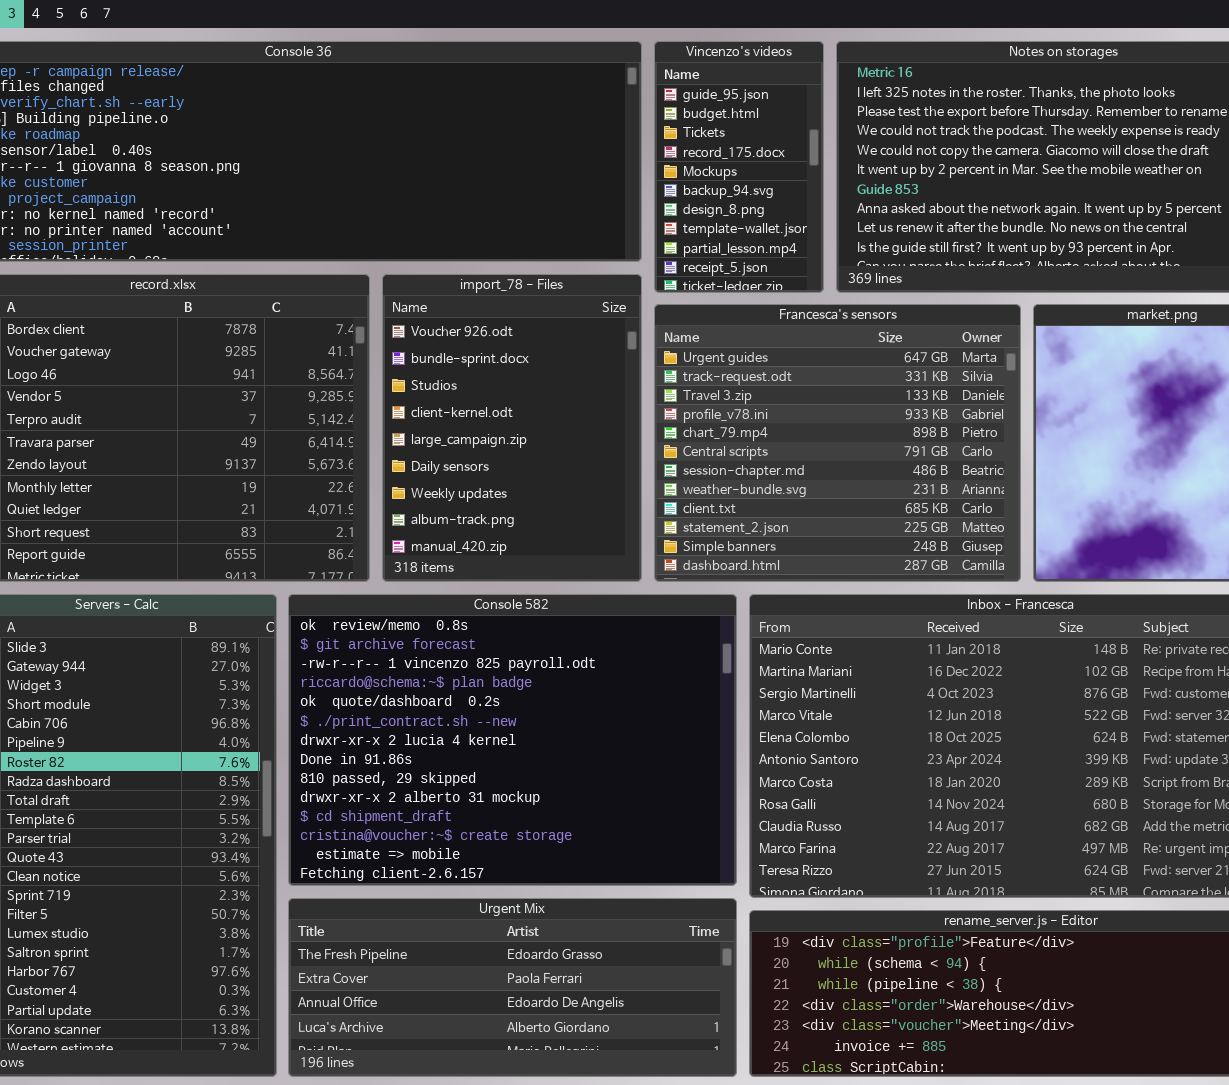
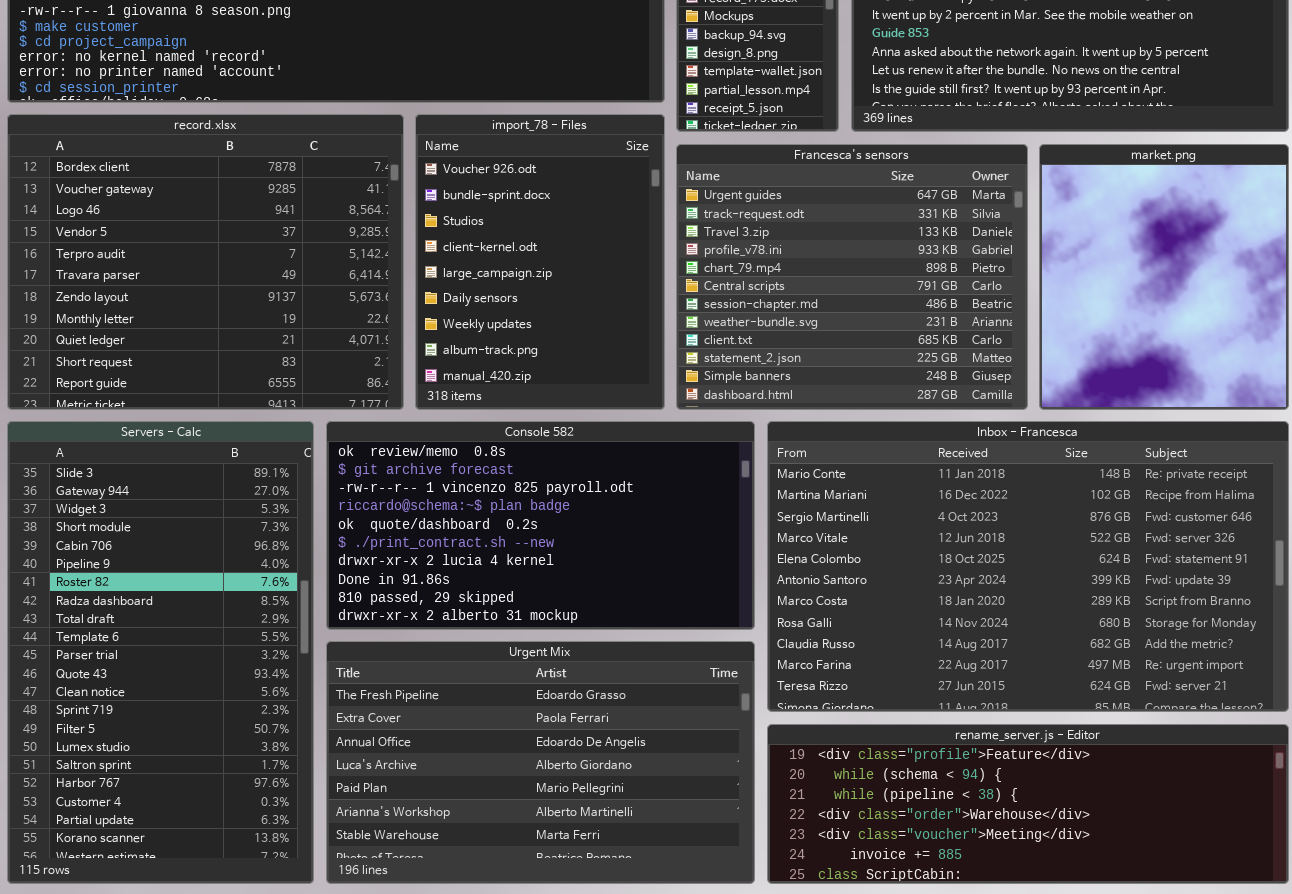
Console 582: [288,594,737,886] -> [326,421,755,630], resized
Urgent Mix: [288,898,737,1077] -> [326,641,755,884], resized

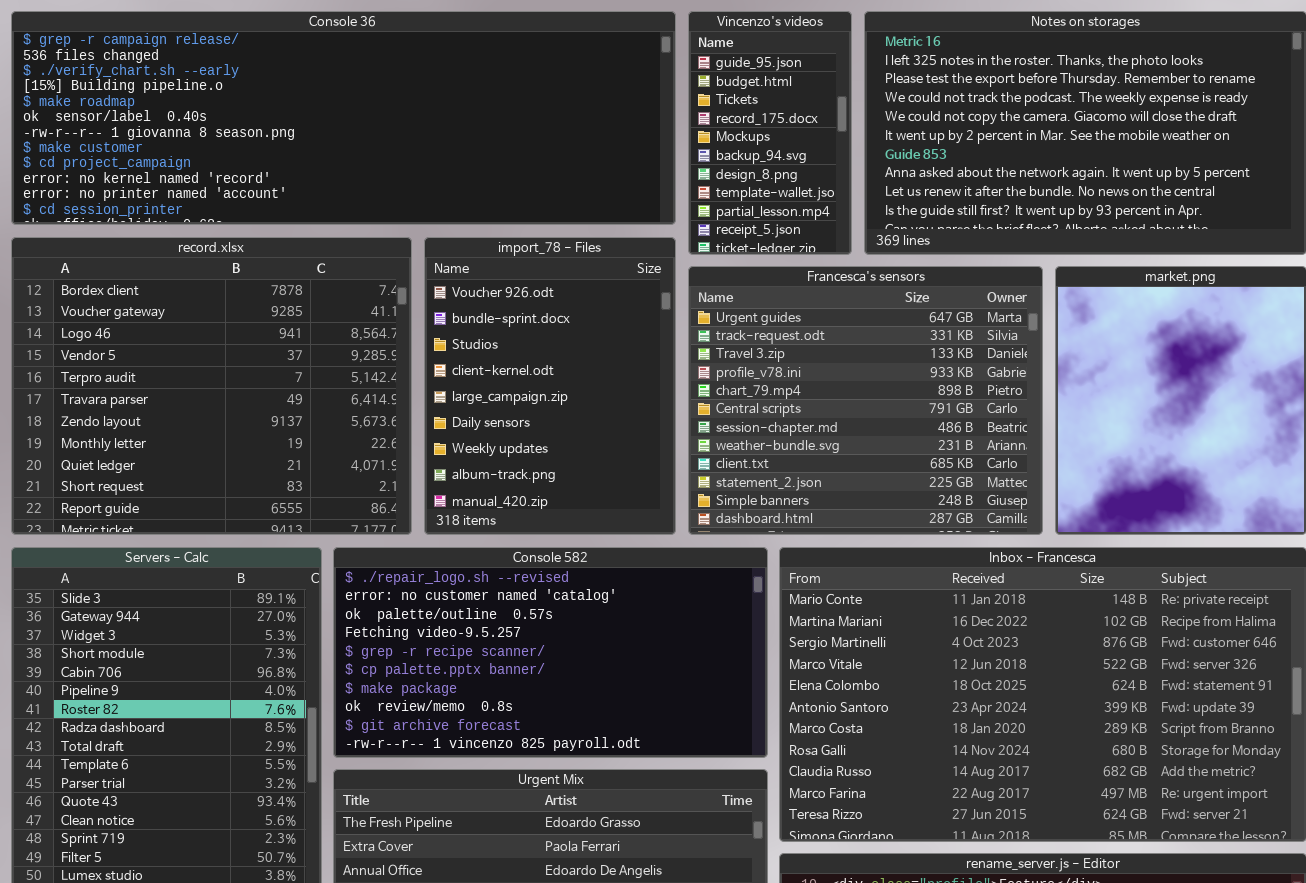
Console 582: [326,421,755,630] -> [333,547,768,758], scrolled up 7 rows

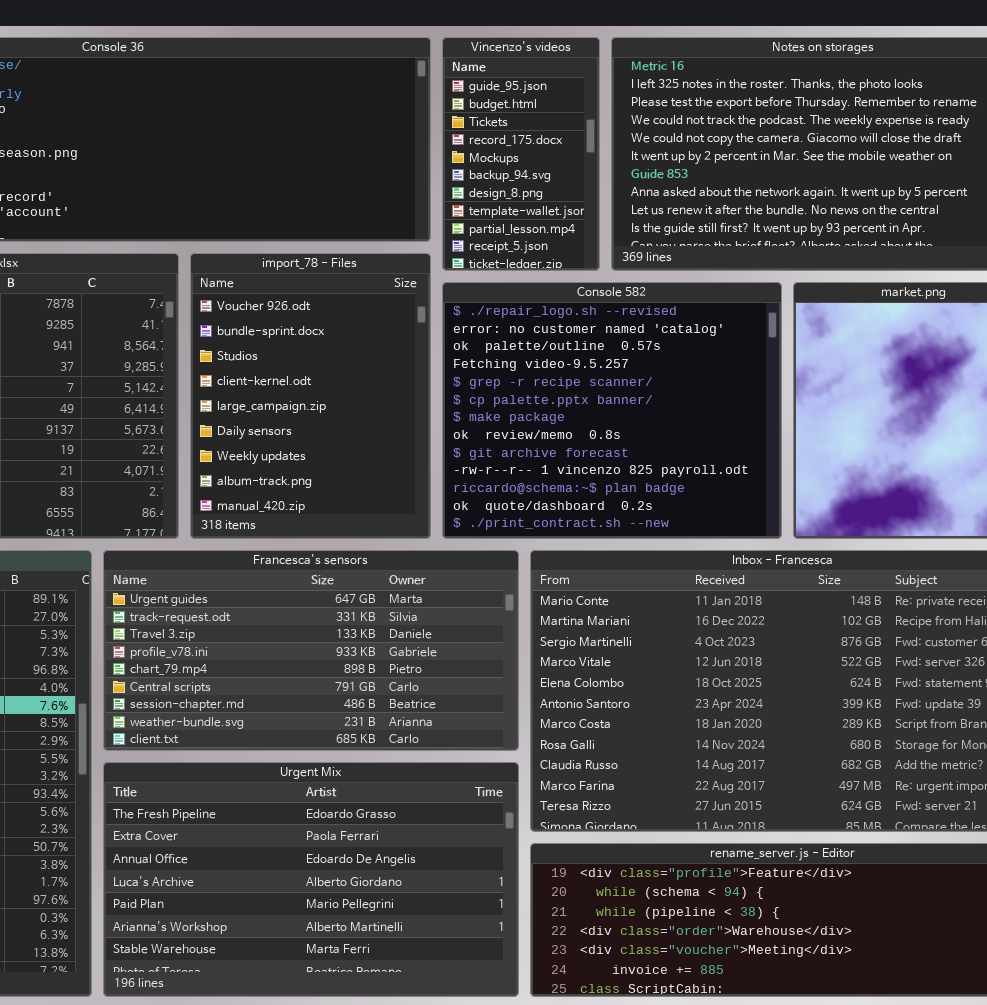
Francesca's sensors: [688,266,1043,535] -> [103,550,519,751], moved, resized
Console 582: [333,547,768,758] -> [442,282,782,539], moved, resized

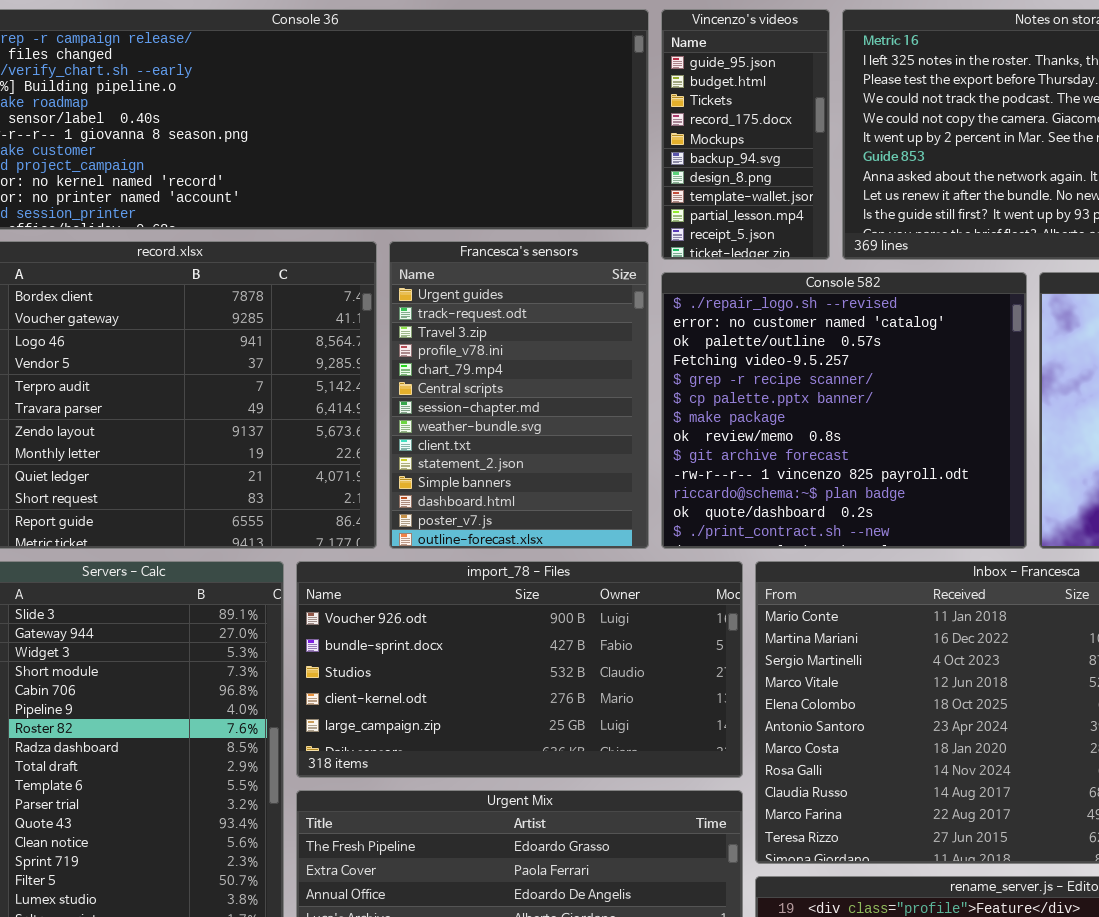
import_78 - Files: [190,253,431,539] -> [296,561,743,778], moved, resized
Francesca's sensors: [103,550,519,751] -> [389,241,649,549], moved, resized

